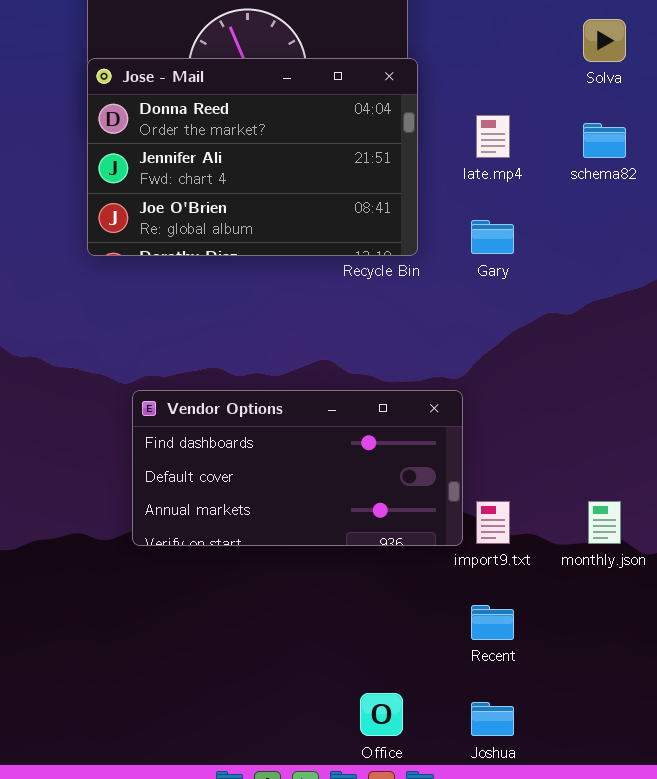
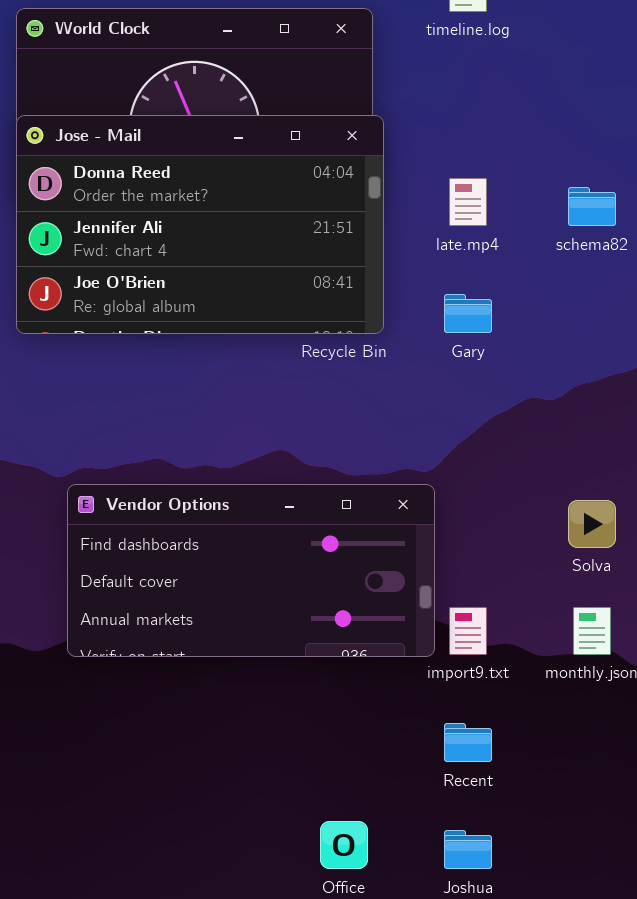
Solva: [583,19,626,62] -> [568,500,616,548], moved

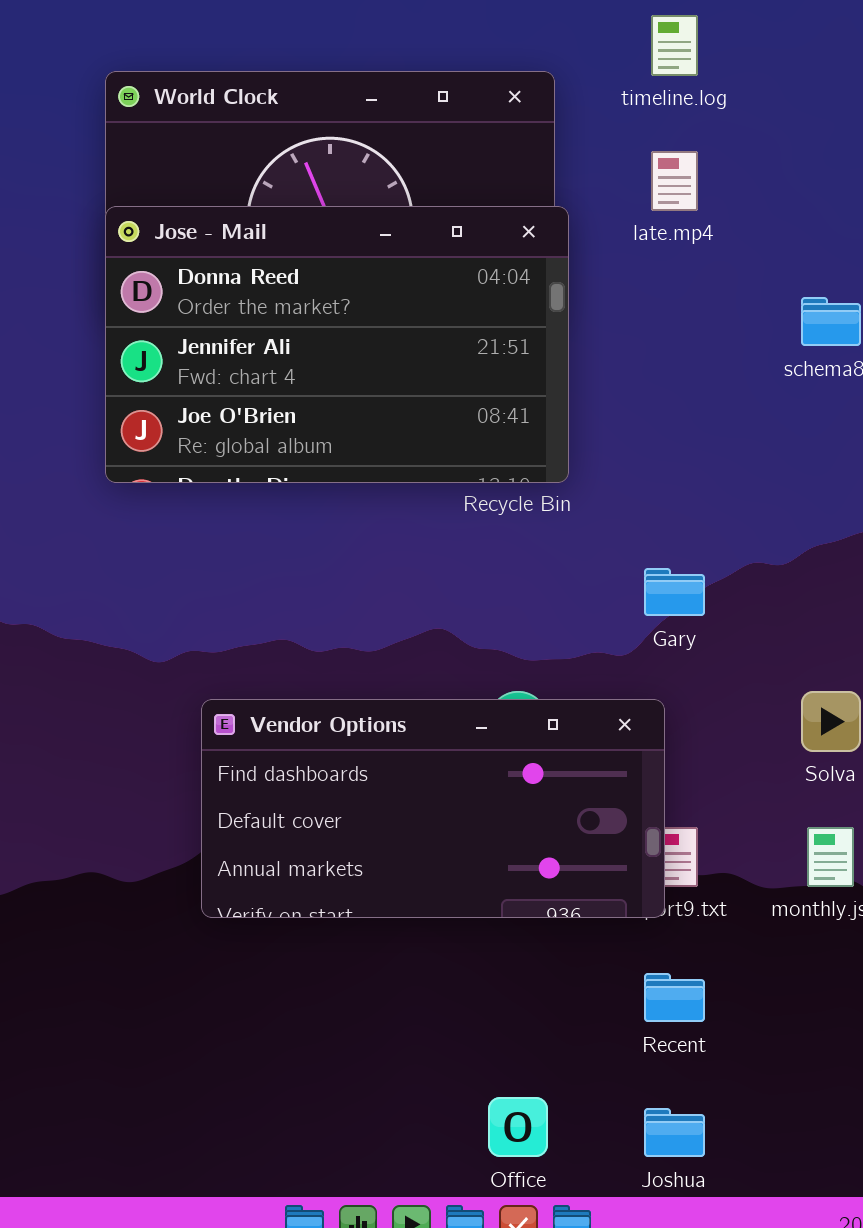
late.mp4: [449,178,487,226] -> [651,151,698,211], moved
Gary: [444,294,492,333] -> [644,568,705,616], moved
Vendor Options: [67,484,435,657] -> [201,699,665,918], moved

